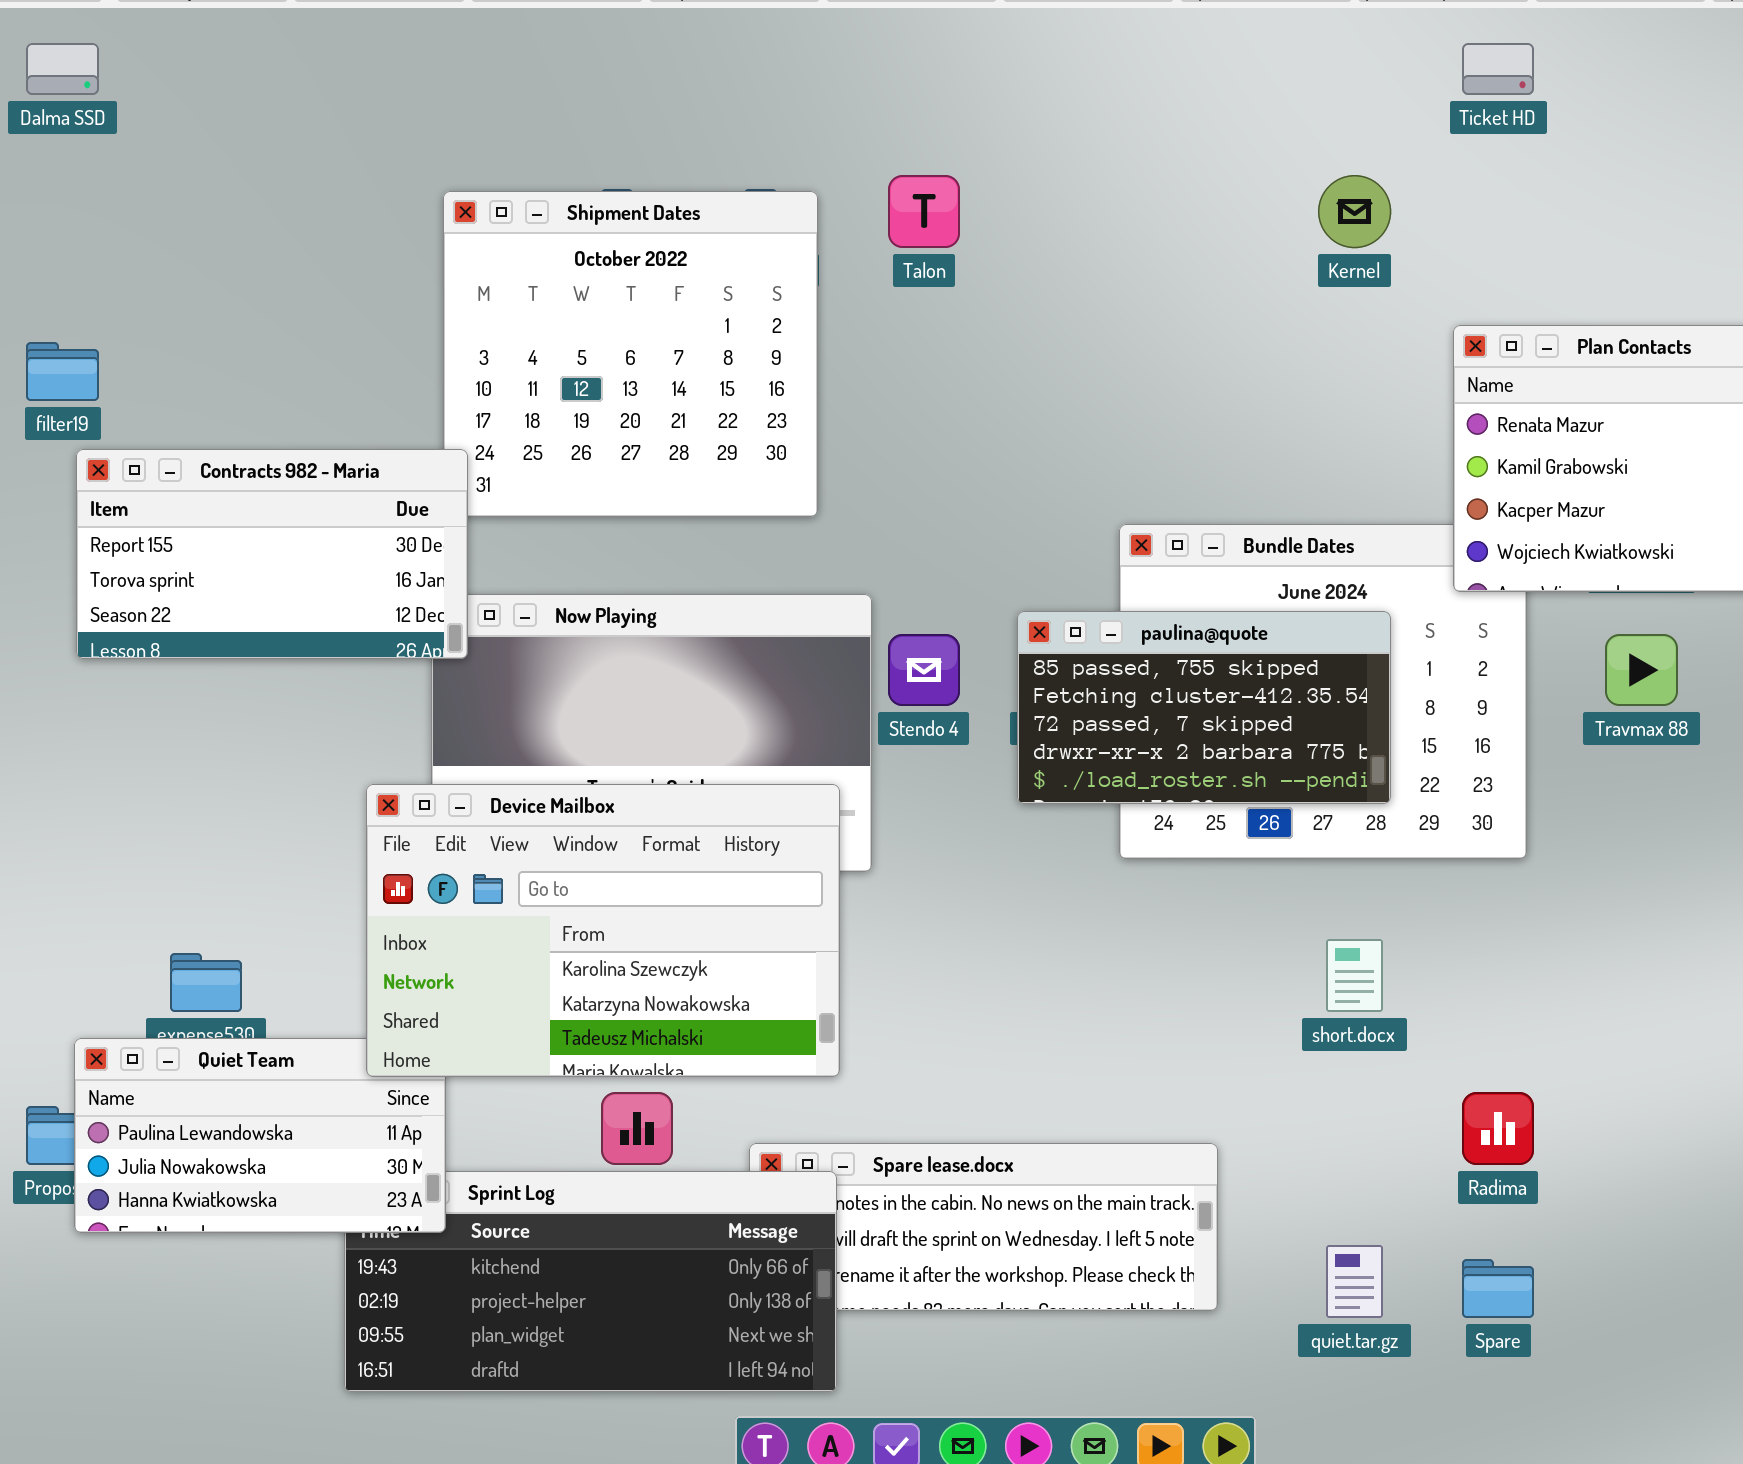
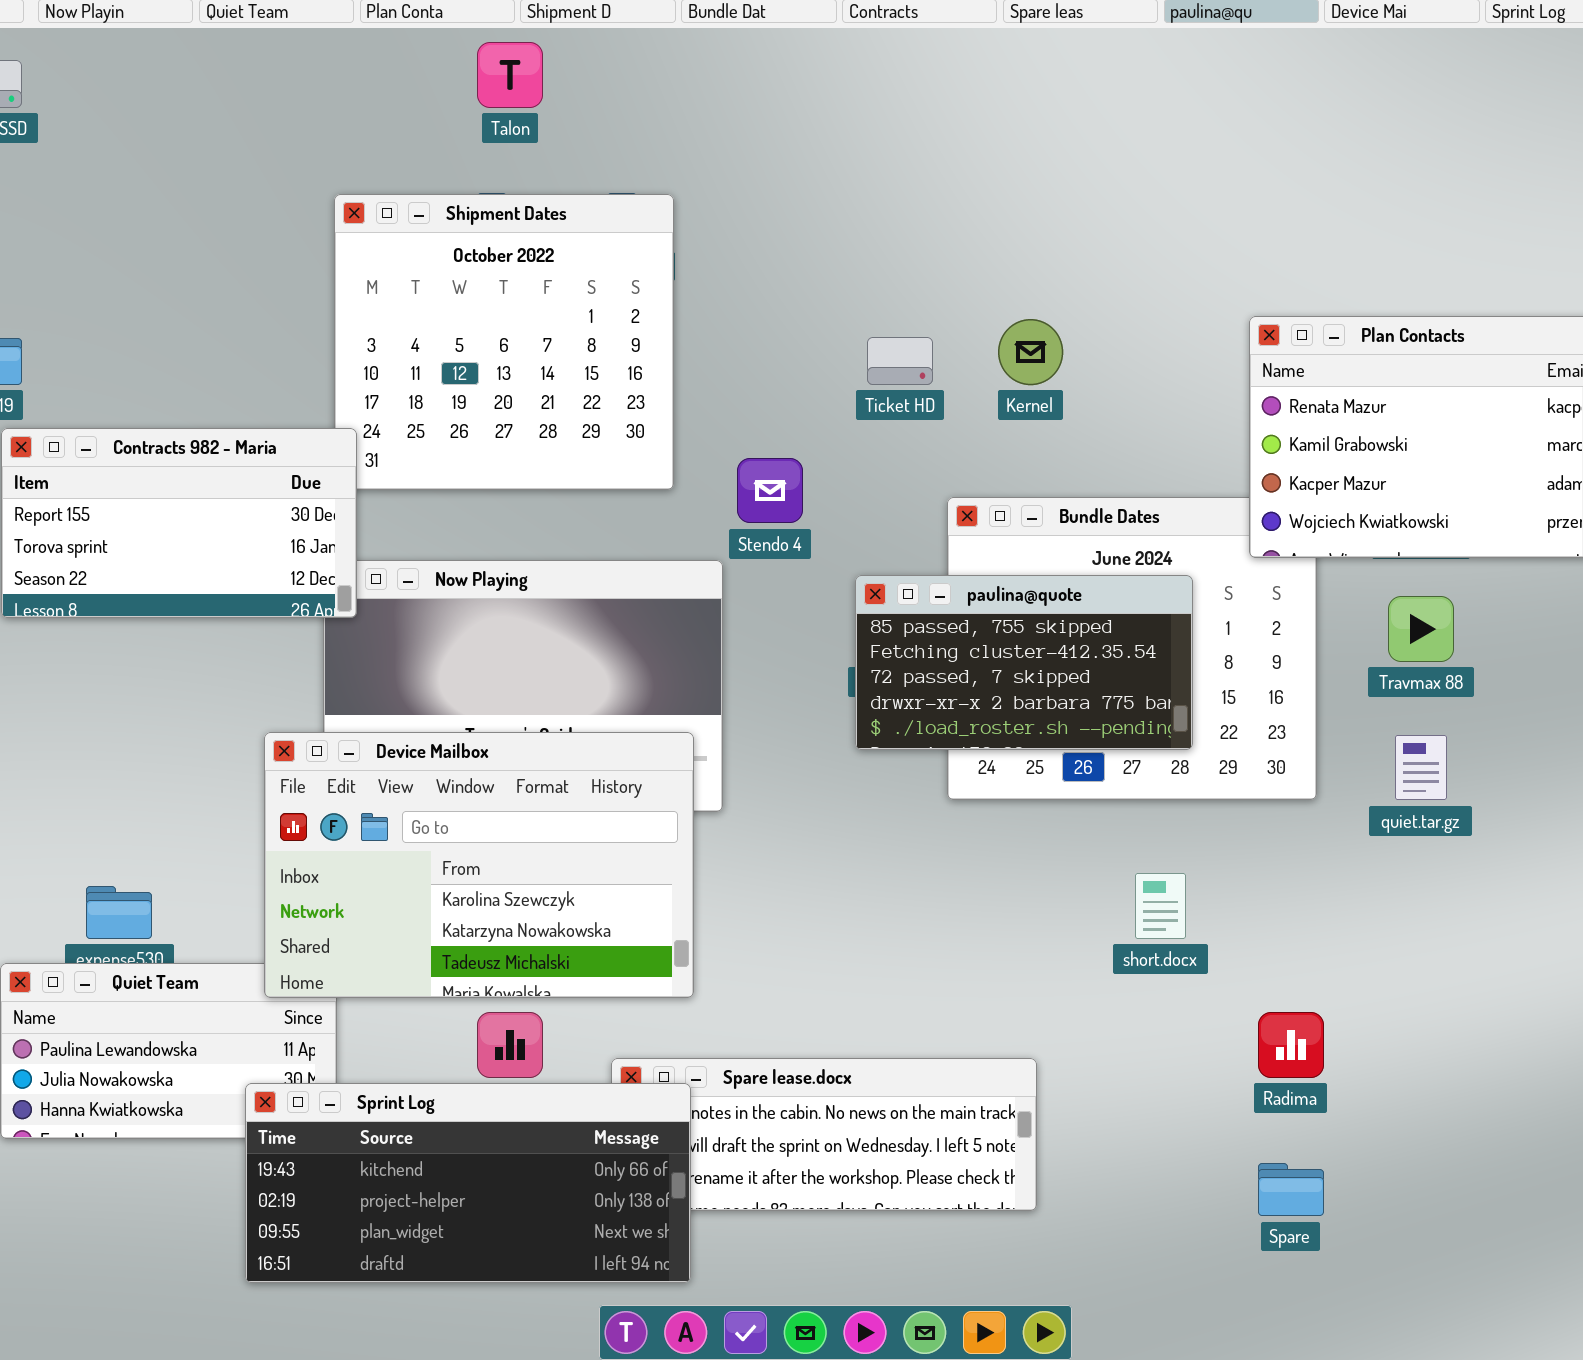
Ticket HD: [1462,43,1534,95] -> [867,337,933,385], moved
Talon: [888,175,960,248] -> [477,42,543,108], moved
Kernel: [1318,175,1391,248] -> [998,319,1063,385], moved
Stendo 4: [888,634,960,706] -> [737,458,803,523], moved
Sprint Log: [344,1171,837,1392] -> [245,1083,691,1283], raised
quiet.tar.gz: [1326,1245,1383,1318] -> [1395,735,1447,800], moved

